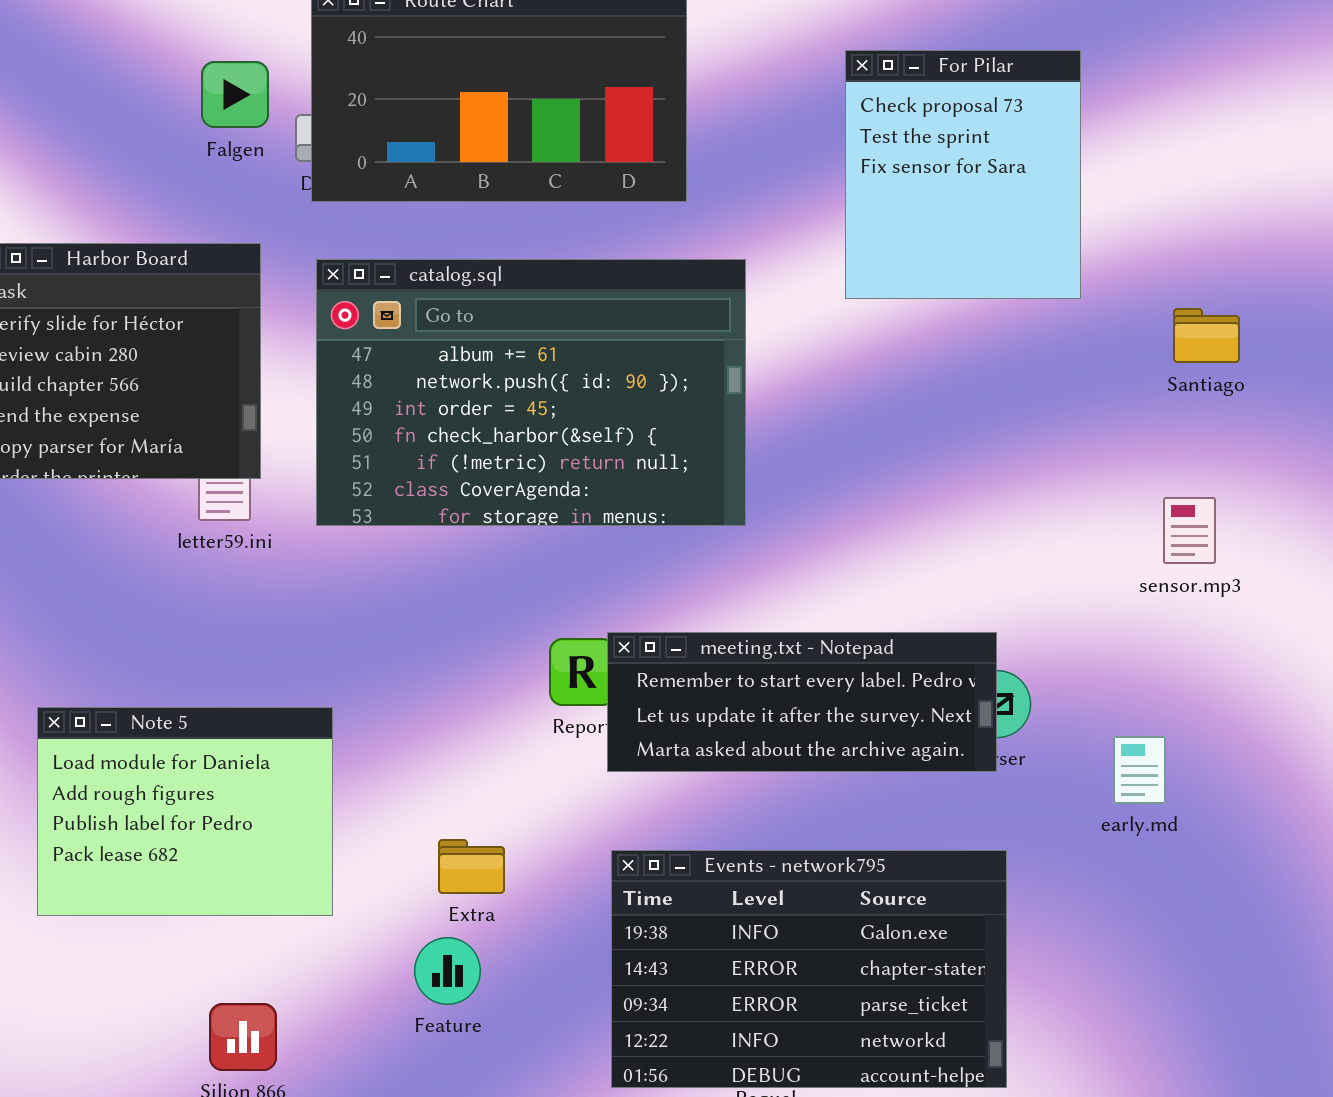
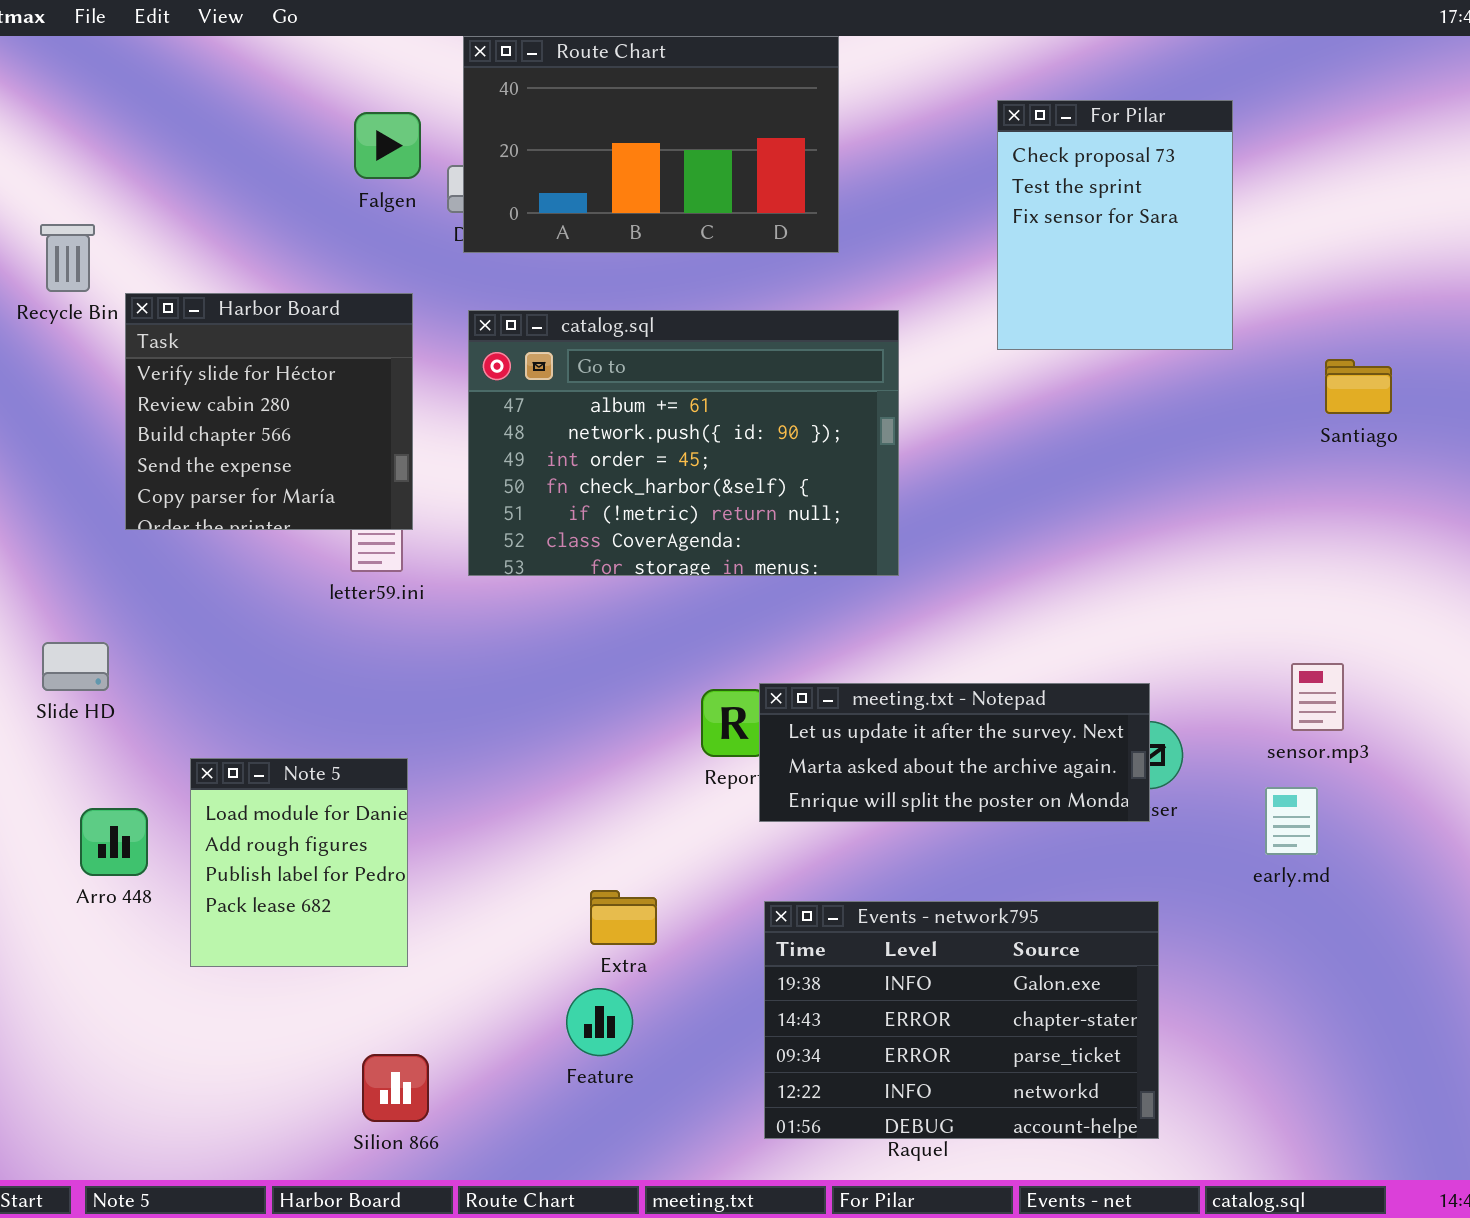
sensor.mp3: [1163,497,1216,564] -> [1291,663,1344,731], moved
meeting.txt - Notepad: [607,632,997,772] -> [759,683,1150,822], scrolled down 1 row
Note 5: [37,707,333,916] -> [190,758,408,967], resized

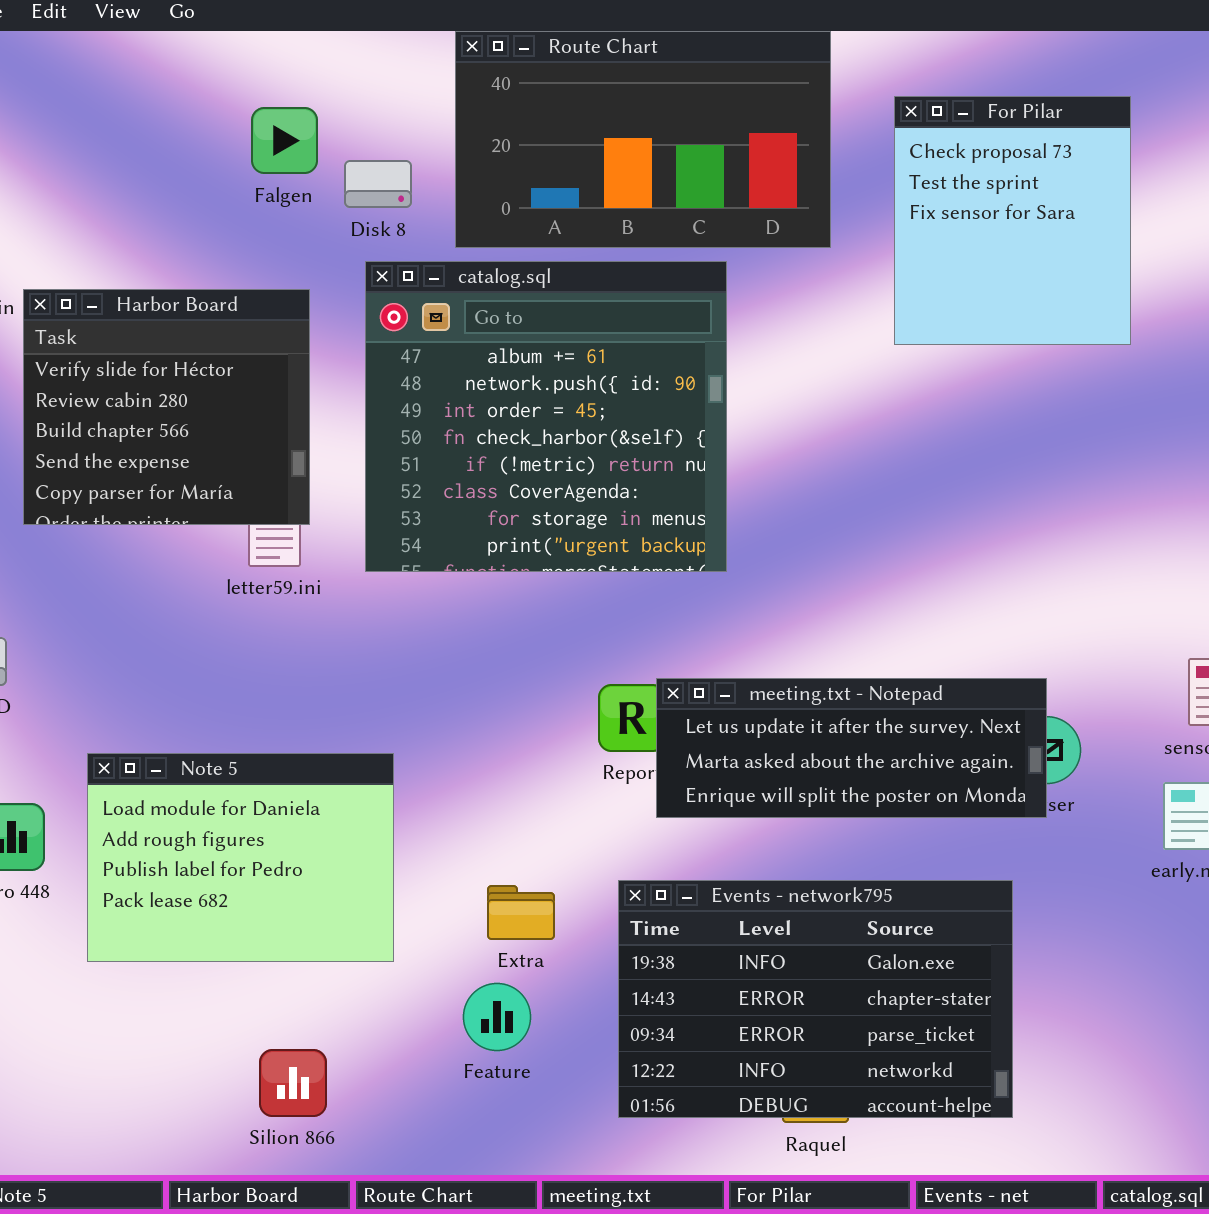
Route Chart: [463,36,839,253] -> [455,31,831,248], moved
catalog.sql: [468,310,899,576] -> [365,261,727,572], resized
Note 5: [190,758,408,967] -> [87,753,394,962], resized
Events - network795: [764,901,1159,1139] -> [618,880,1013,1118], moved

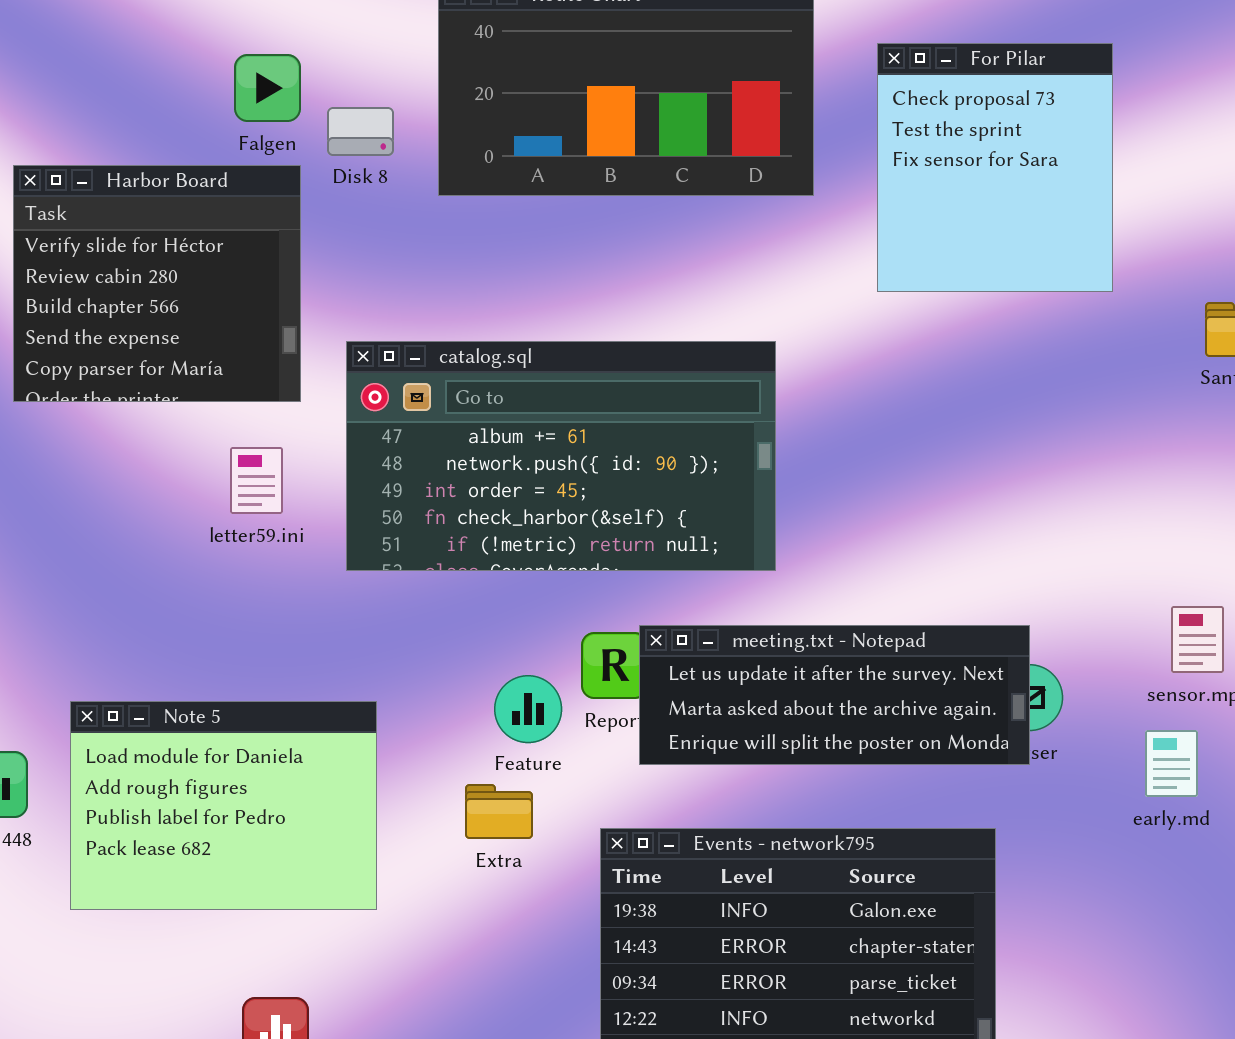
catalog.sql: [365,261,727,572] -> [346,341,776,571], moved, resized
Harbor Board: [23,289,310,525] -> [13,165,301,402], moved
Extra: [487,885,555,940] -> [465,784,533,839], moved
Feature: [463,983,531,1051] -> [494,675,562,743], moved

